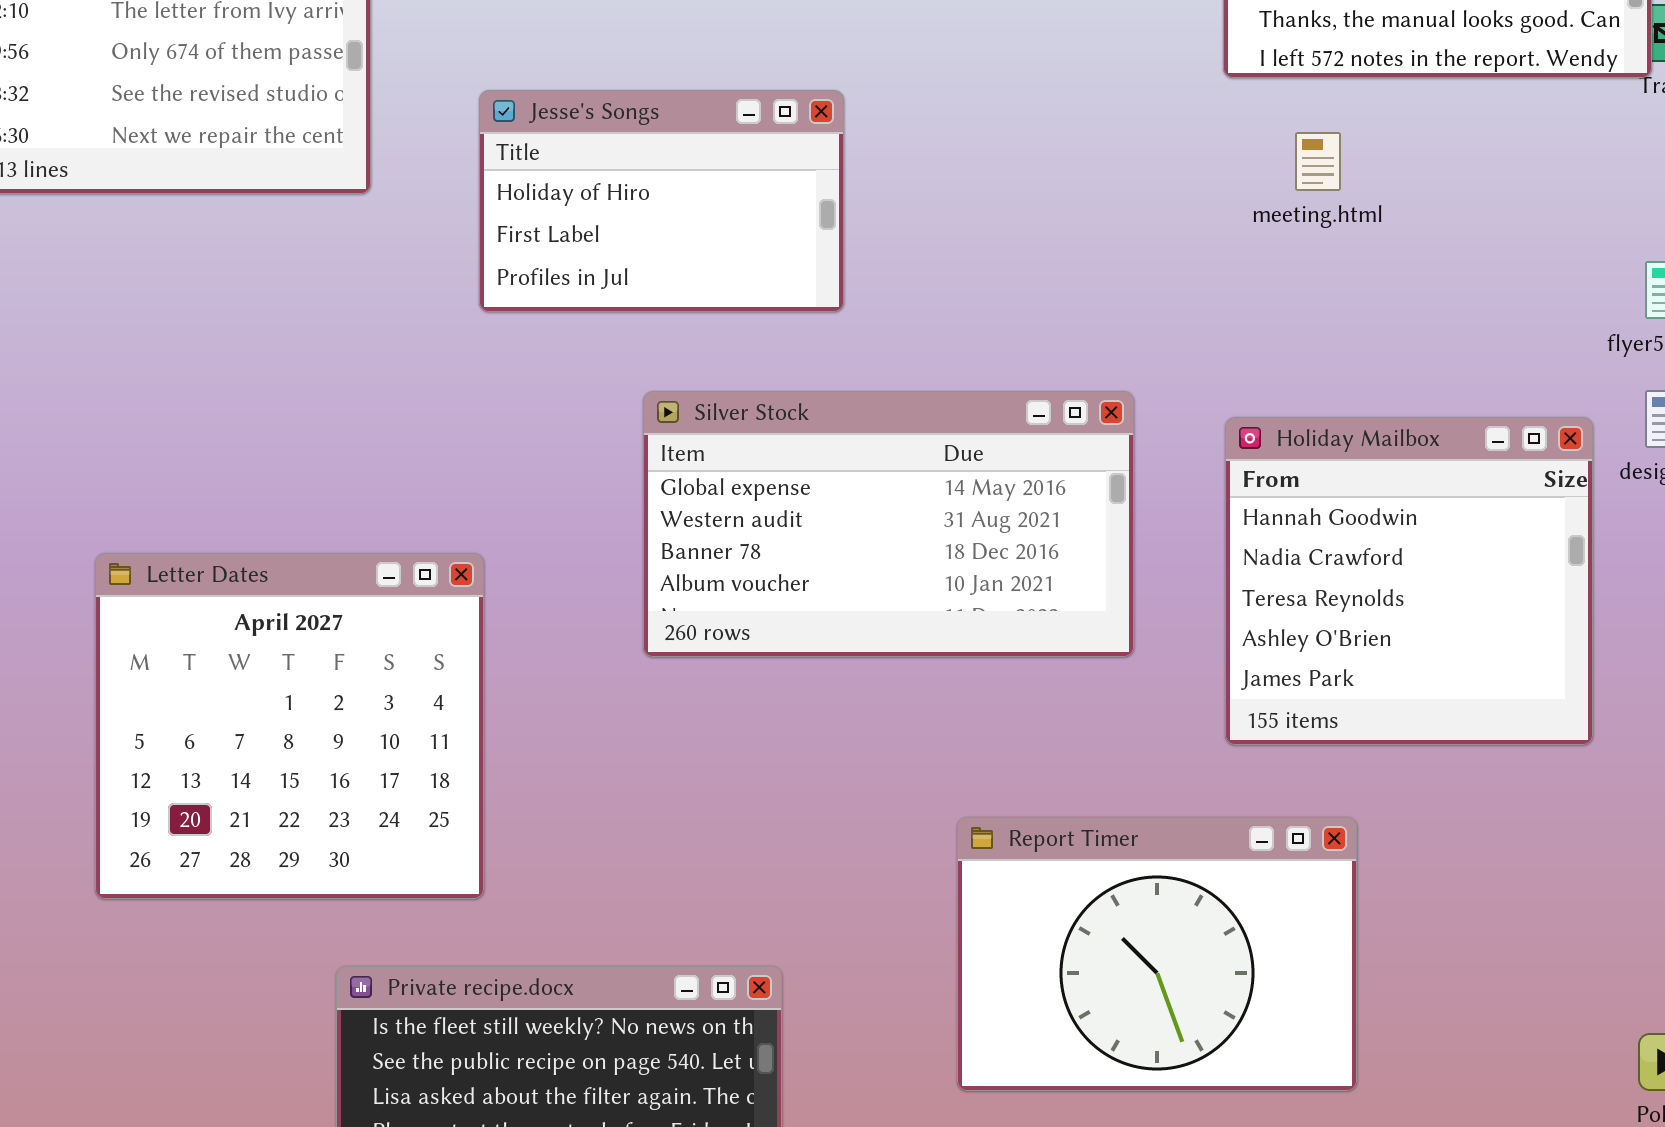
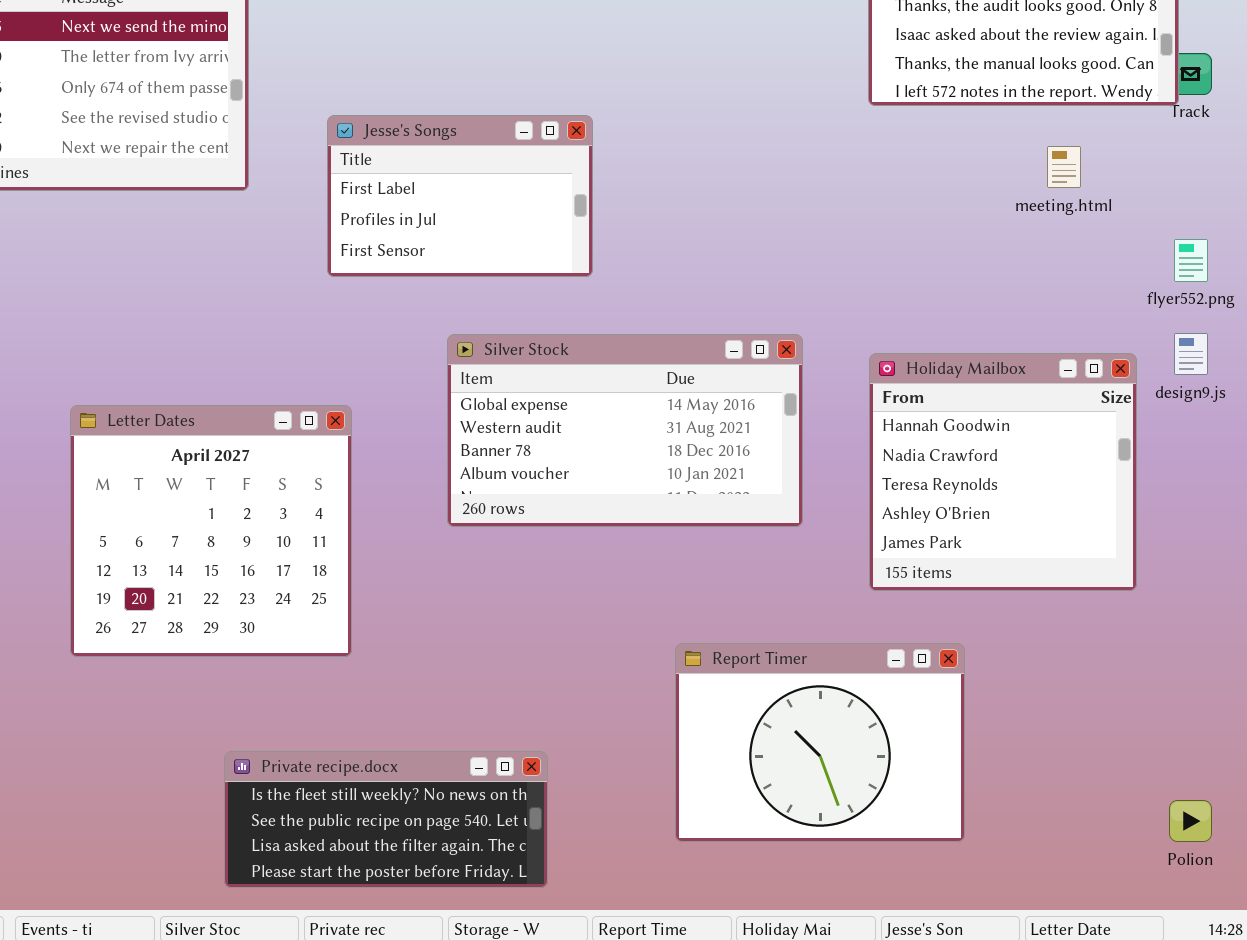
Jesse's Songs: [479,90,844,312] -> [327,115,593,277], scrolled down 1 row
meeting.html: [1295,132,1341,191] -> [1047,146,1081,188], moved
Letter Dates: [95,553,484,899] -> [70,405,352,657], moved

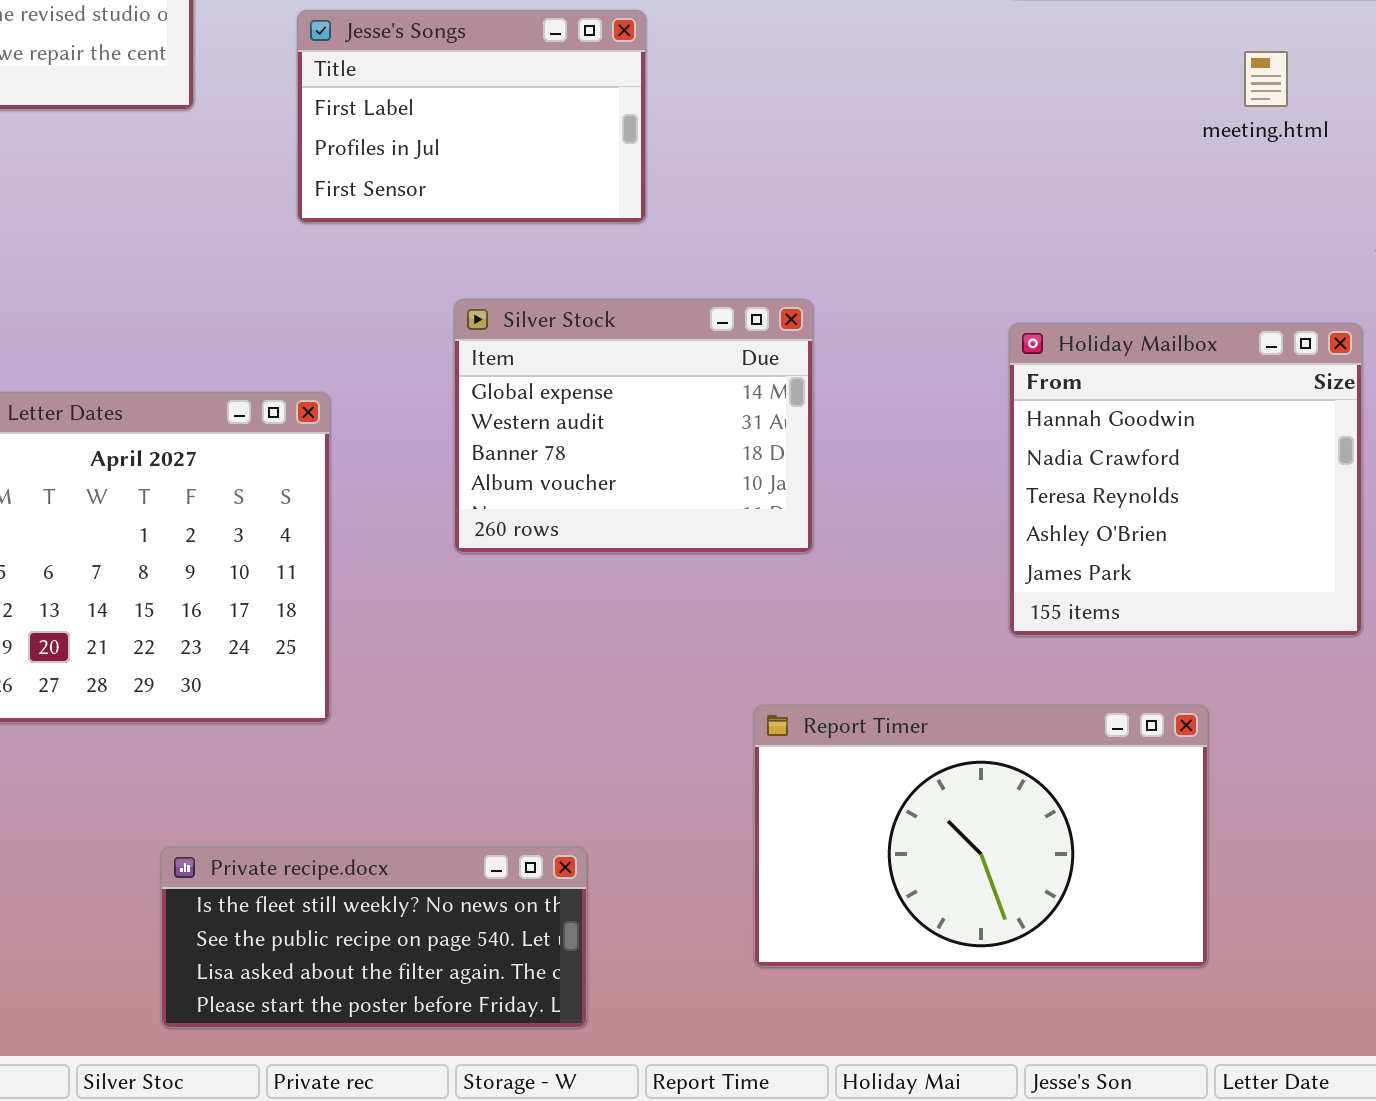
Silver Stock: [447,334,803,527] -> [454,299,813,553], resized
Report Timer: [675,643,965,842] -> [754,705,1208,967], resized

